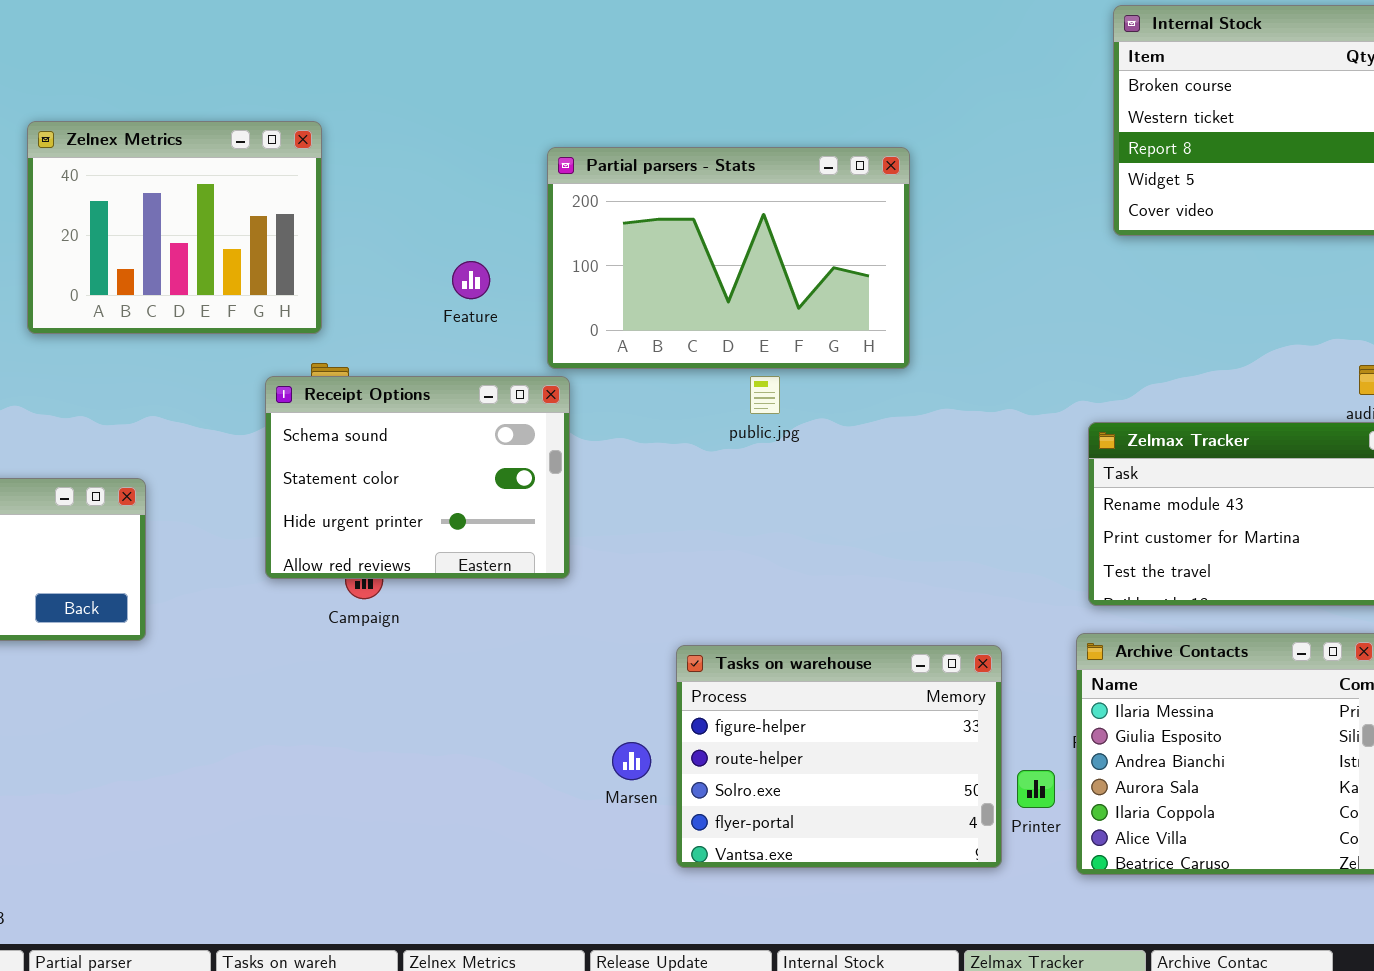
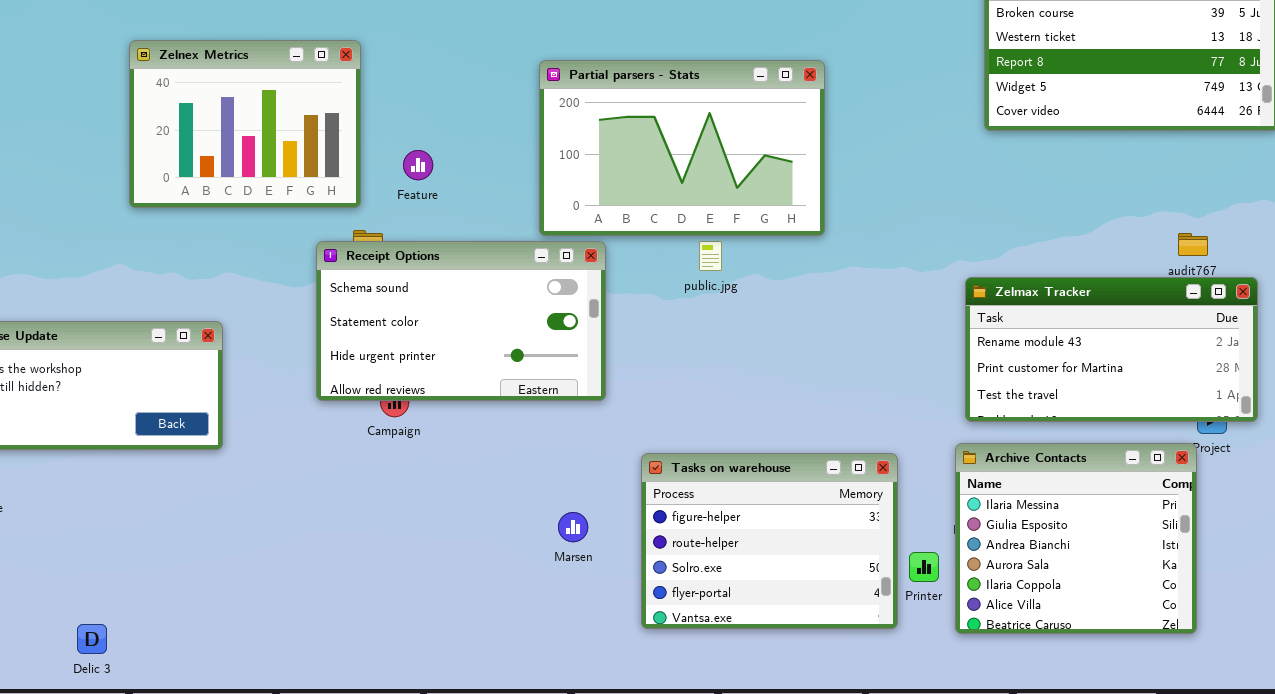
Feature: [452,261,490,299] -> [403,150,433,180], moved
Receipt Options: [265,376,570,579] -> [316,241,606,401], resized
Marsen: [612,742,651,780] -> [558,512,588,542], moved

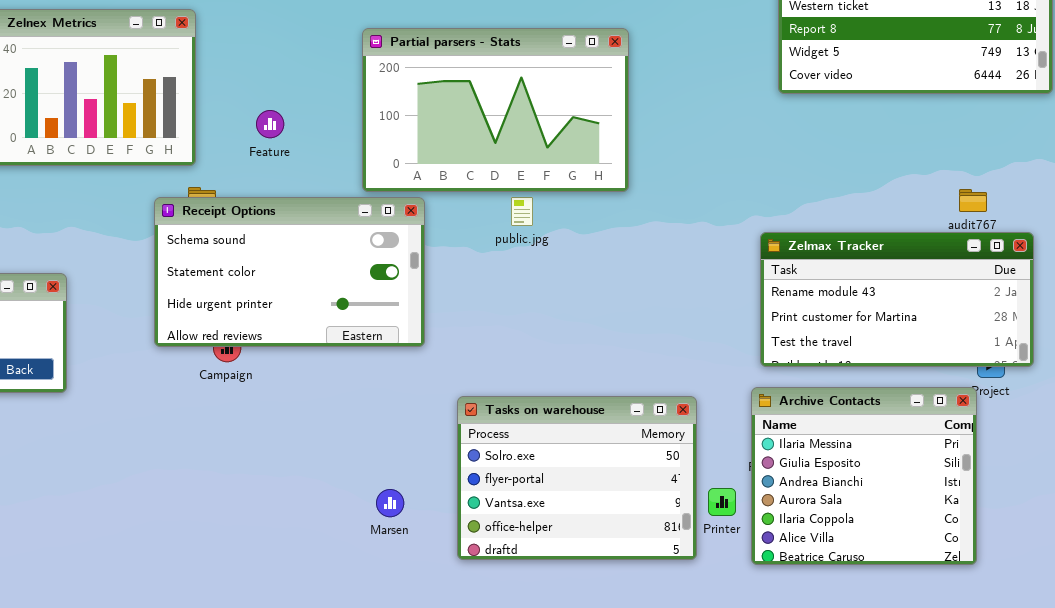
Feature: [403,150,433,180] -> [256,110,284,138], moved
Tasks on warehouse: [641,453,898,629] -> [457,396,697,560], scrolled down 2 rows
Marsen: [558,512,588,542] -> [376,489,404,517], moved

